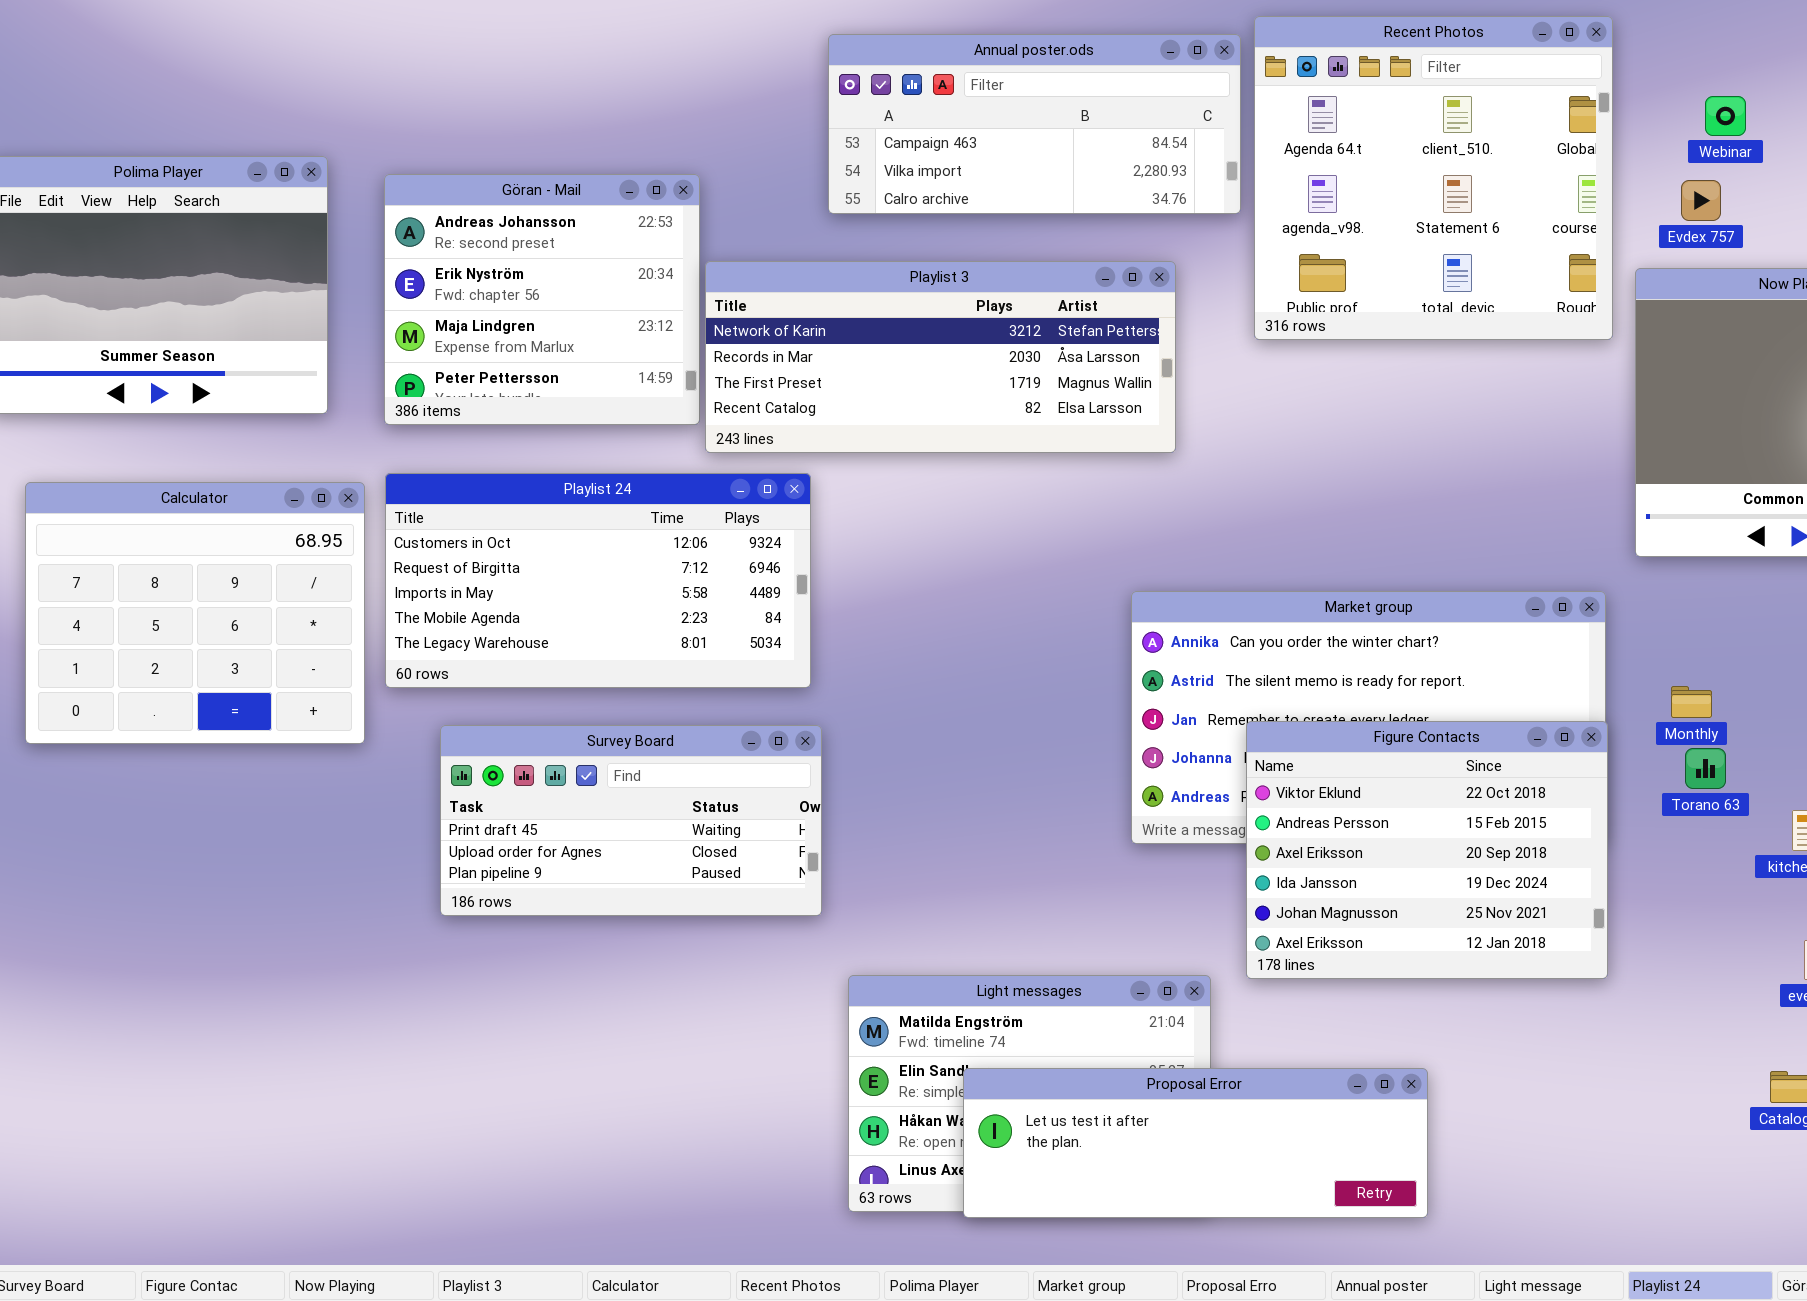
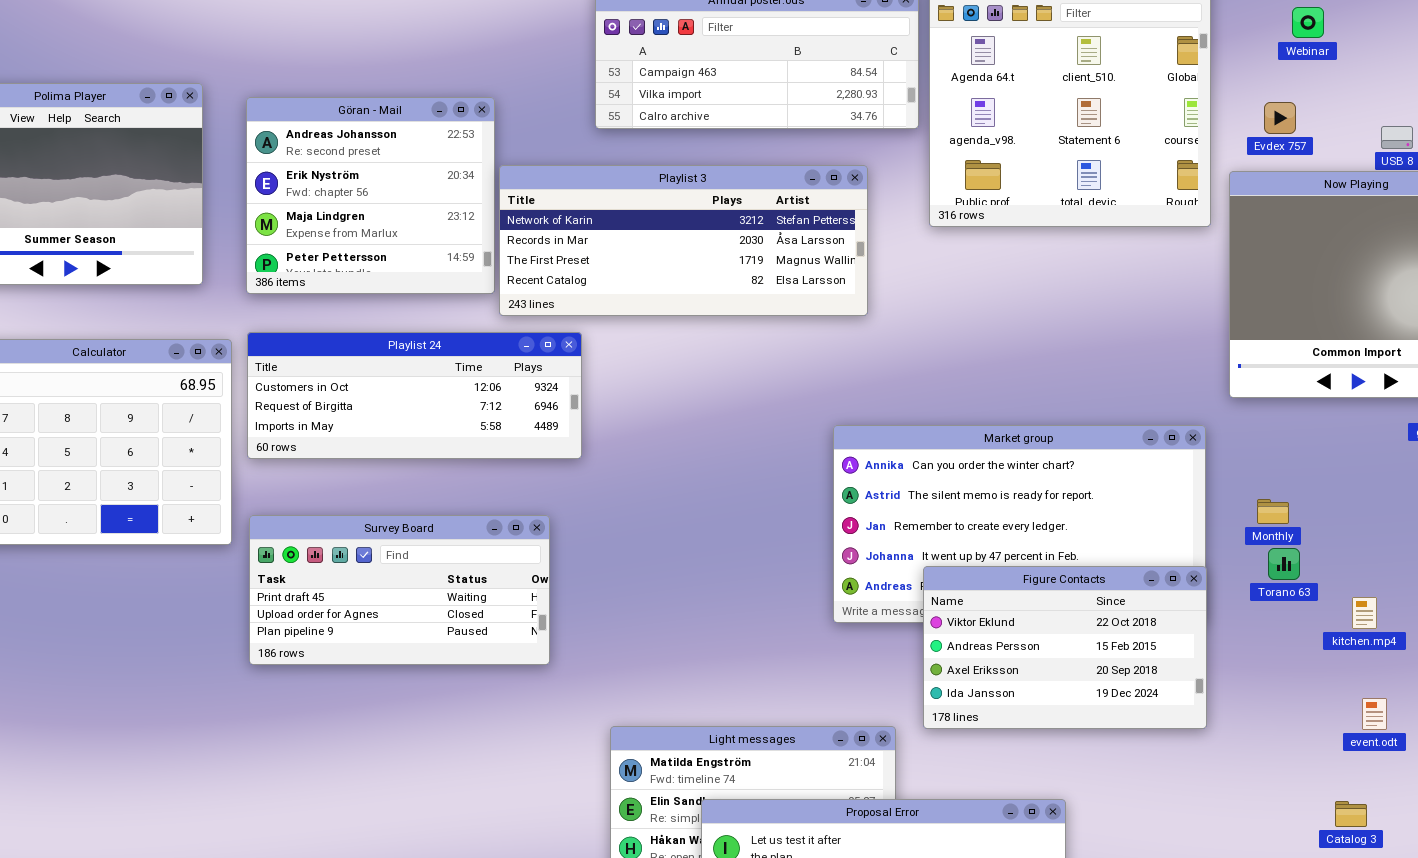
Webinar: [1705,96,1746,136] -> [1292,7,1324,38], moved
Playlist 24: [385,473,811,688] -> [247,332,582,459], resized
Figure Contacts: [1246,721,1608,979] -> [923,566,1207,729], resized
Survey Board: [440,725,822,916] -> [249,515,550,665], moved

